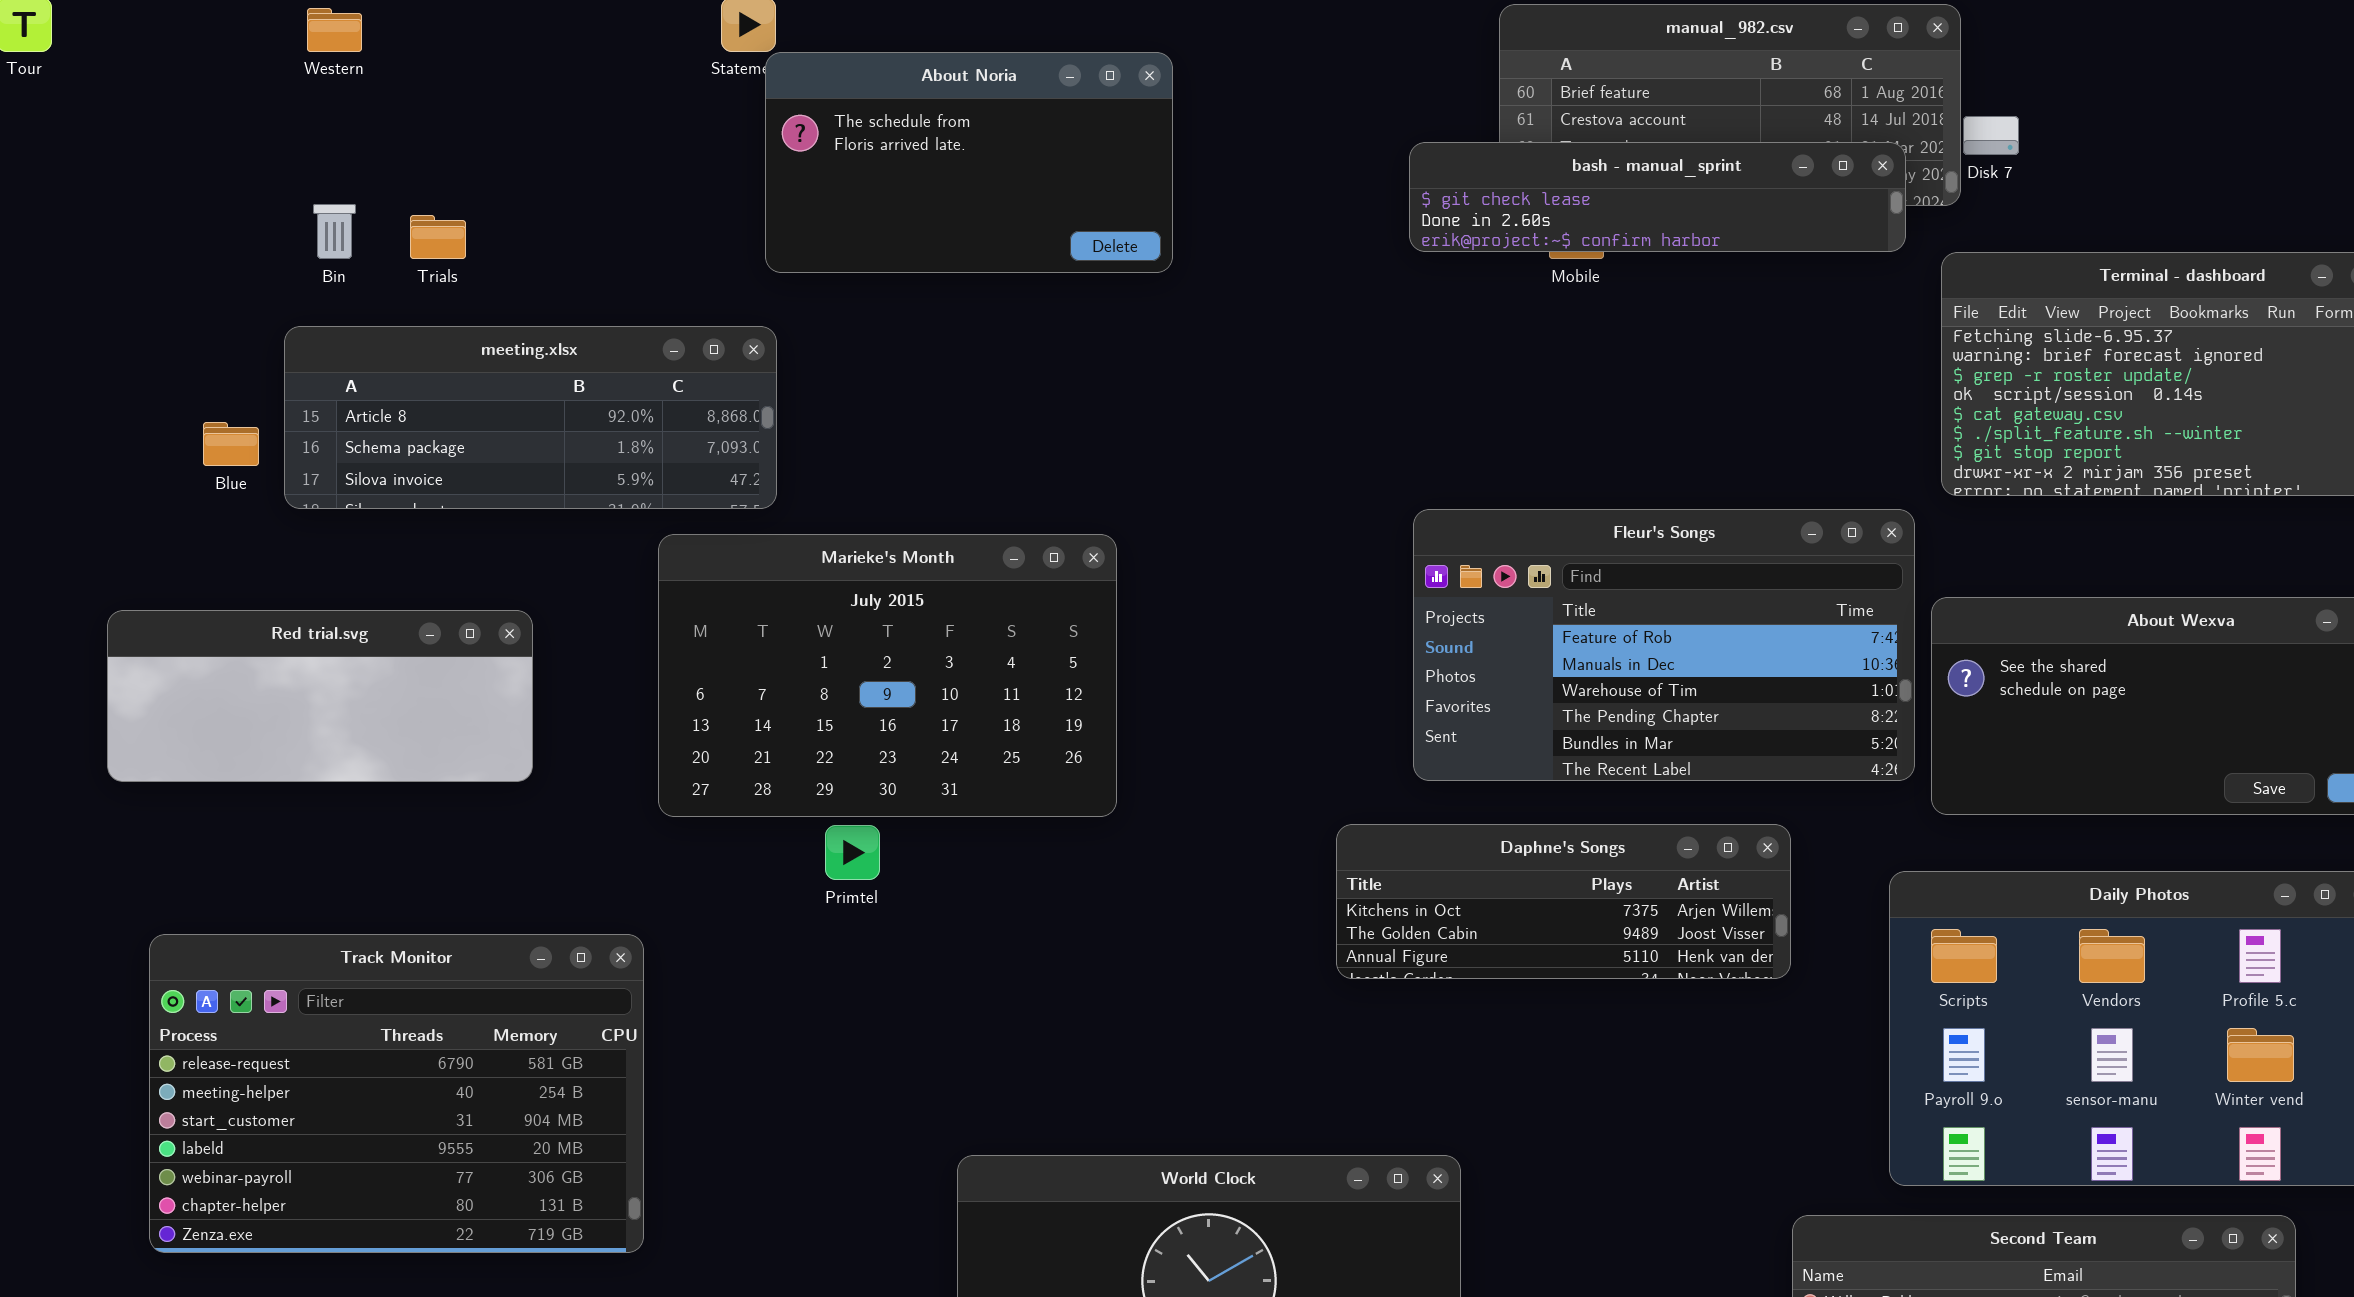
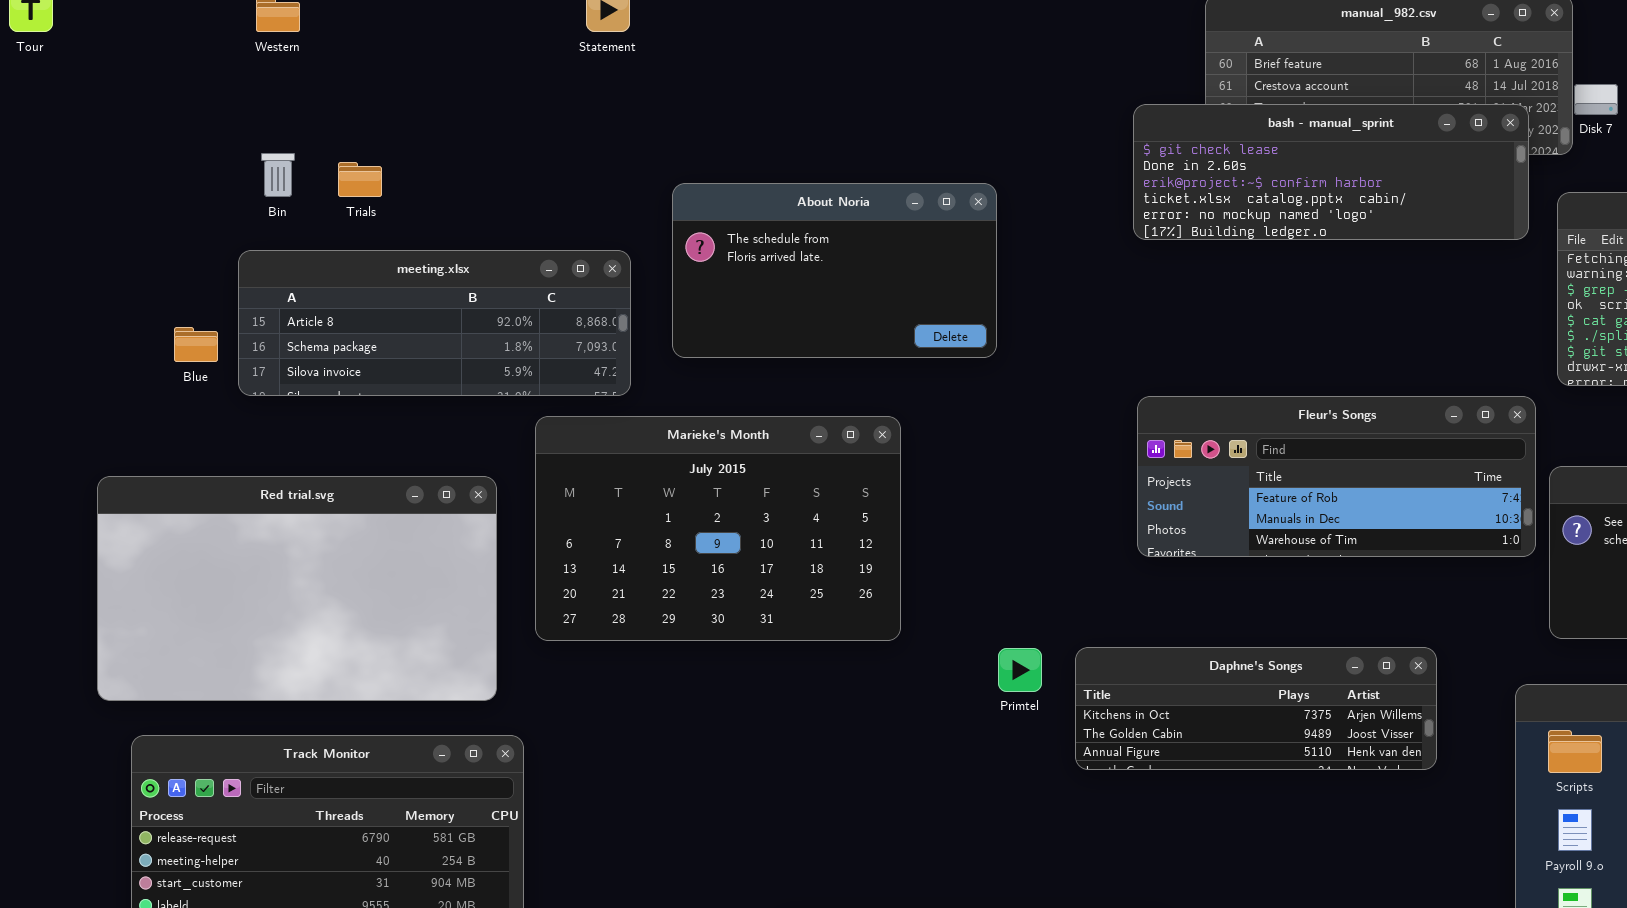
About Noria: [765,52,1173,273] -> [672,183,997,358], moved
bash - manual_sprint: [1409,142,1906,252] -> [1133,104,1529,240], resized
Fleur's Songs: [1413,509,1915,781] -> [1137,396,1536,557], resized
Red trial.svg: [107,610,533,782] -> [97,476,497,701], resized
Primtel: [825,825,880,880] -> [998,648,1042,692], moved

